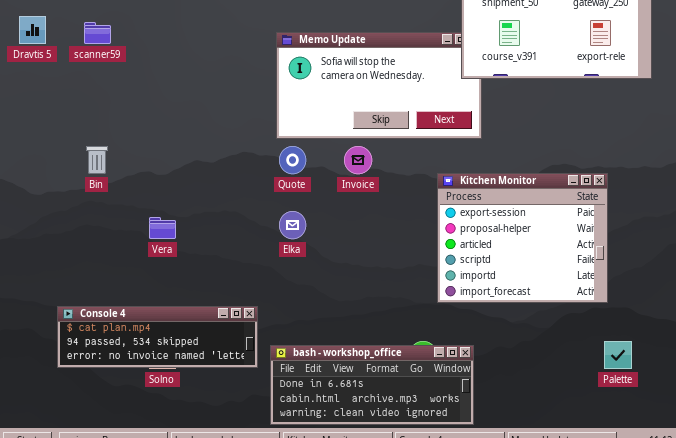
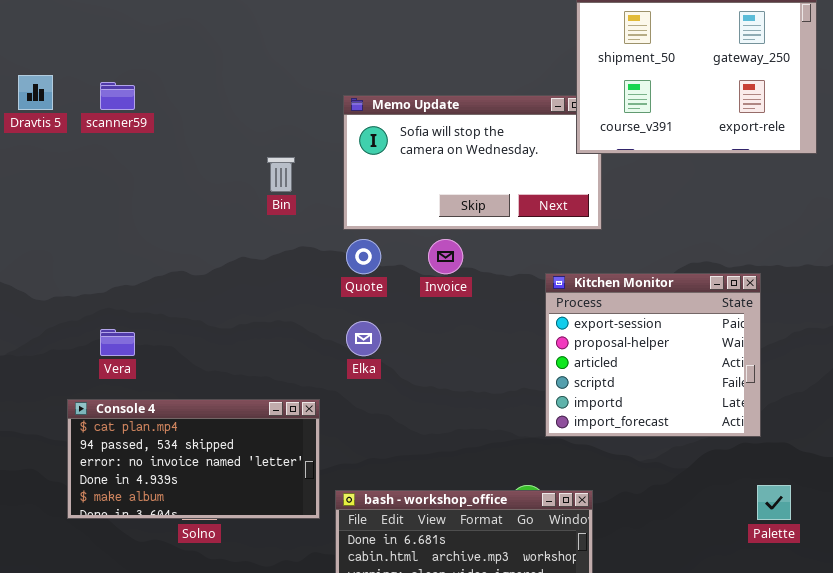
Bin: [86,146,108,174] -> [267,157,295,192], moved
Vera: [149,217,176,239] -> [100,329,135,356], moved
Console 4: [57,306,258,368] -> [67,399,320,519], resized

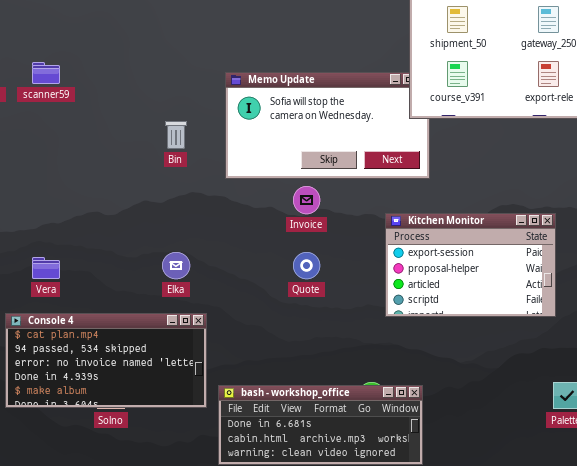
Quote: [346,239,381,274] -> [293,252,320,279], moved
Kitchen Monitor: [545,273,761,437] -> [385,213,556,317], resized
Elka: [346,321,381,356] -> [162,252,190,279], moved

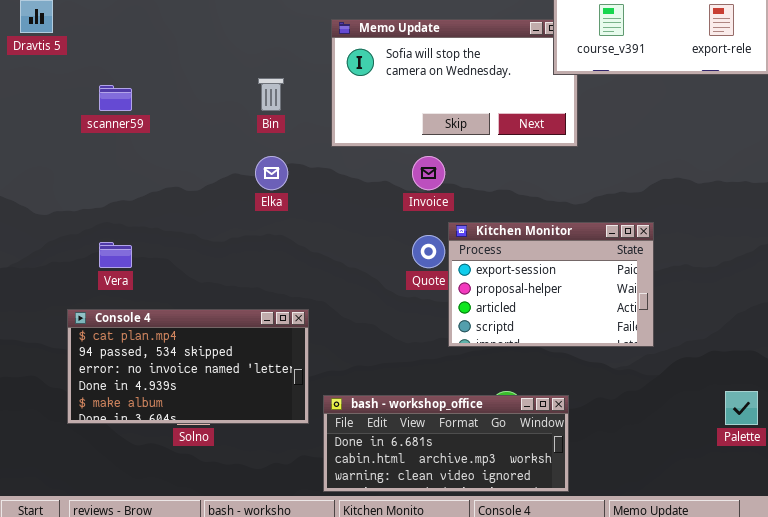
scanner59: [32,62,60,84] -> [99,85,132,111], moved
Kitchen Monitor: [385,213,556,317] -> [448,222,654,347], moved
Elka: [162,252,190,279] -> [255,156,288,190], moved

